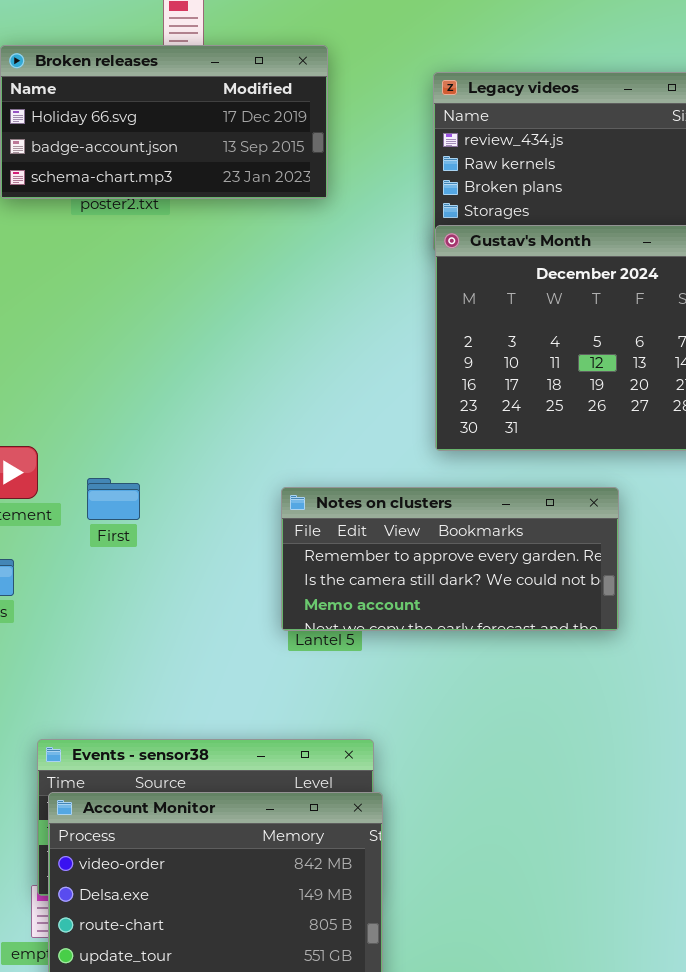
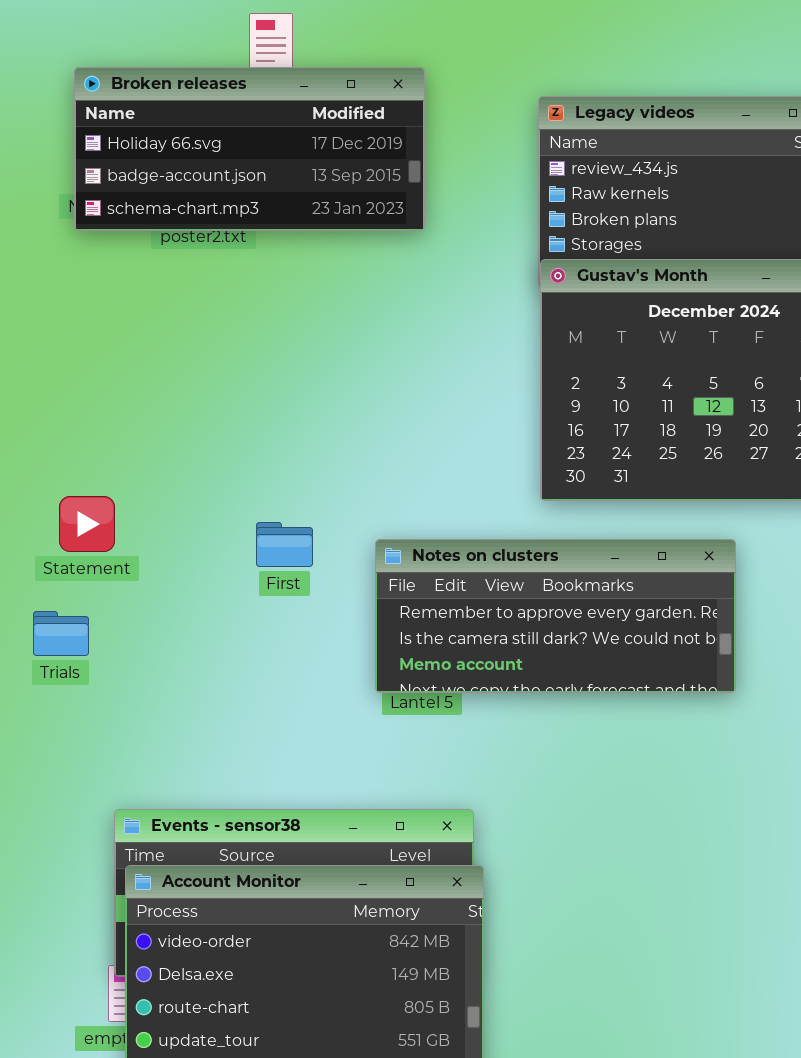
First: [87,478,140,520] -> [256,522,313,567], moved

